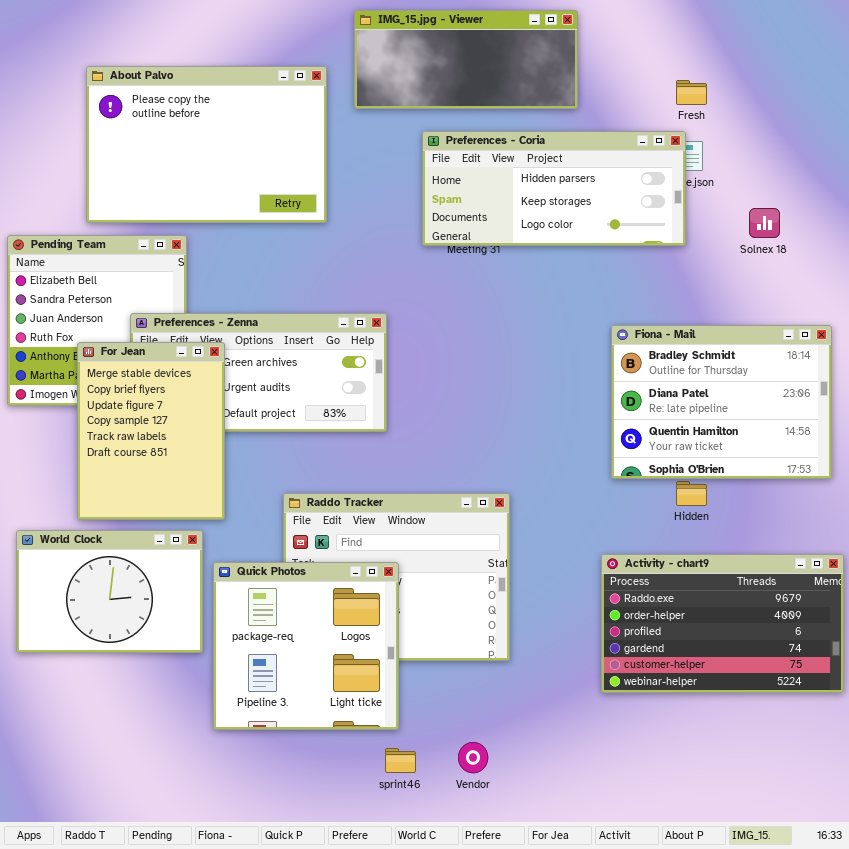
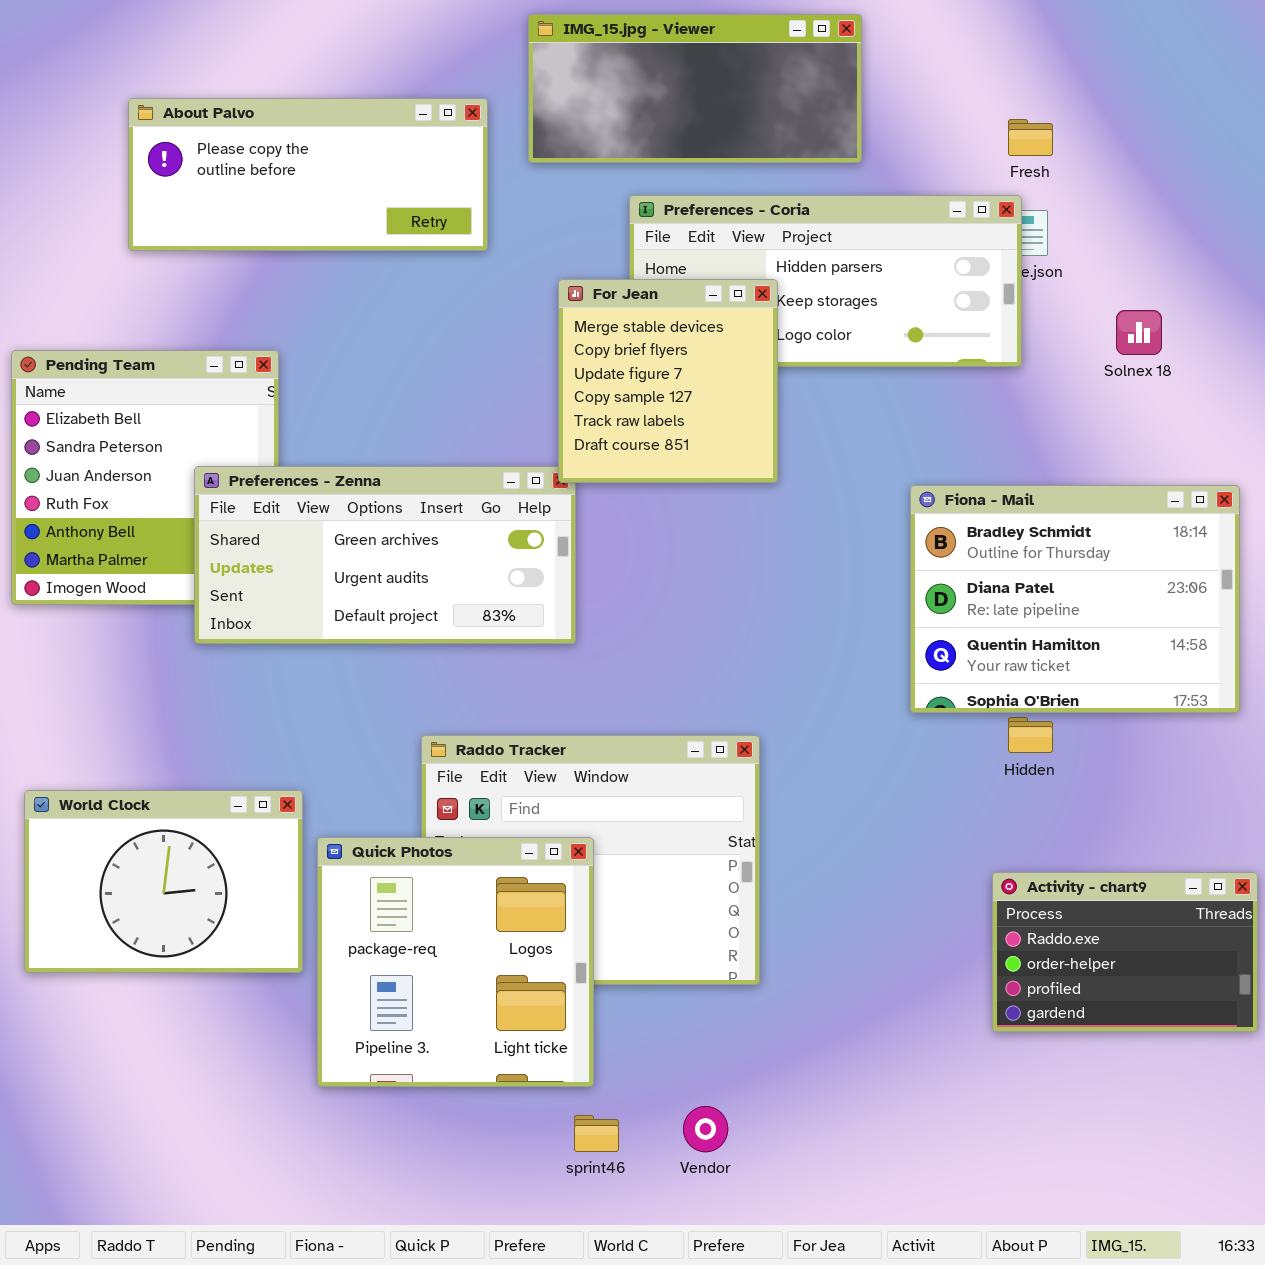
About Palvo: [86,66,327,223] -> [128,98,488,251], resized
For Jean: [77,342,225,520] -> [558,279,778,483], moved, resized
Activity - chart9: [601,554,844,693] -> [992,872,1258,1032], resized

